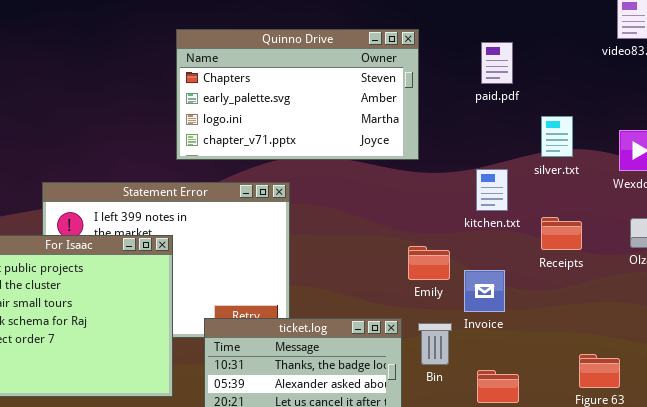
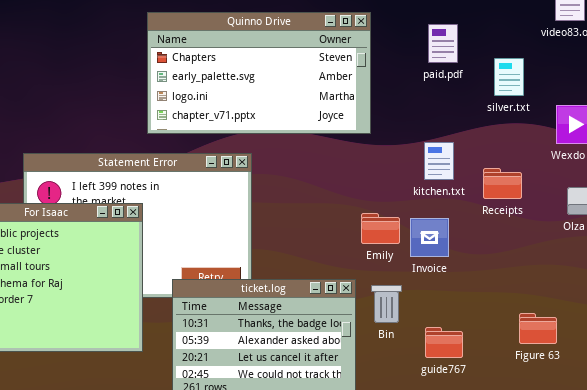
silver.txt: [541,116,573,157] -> [494,58,524,96], moved
Receipts: [541,217,582,250] -> [483,168,522,199], moved
Invoice: [464,270,505,312] -> [410,218,449,257], moved

